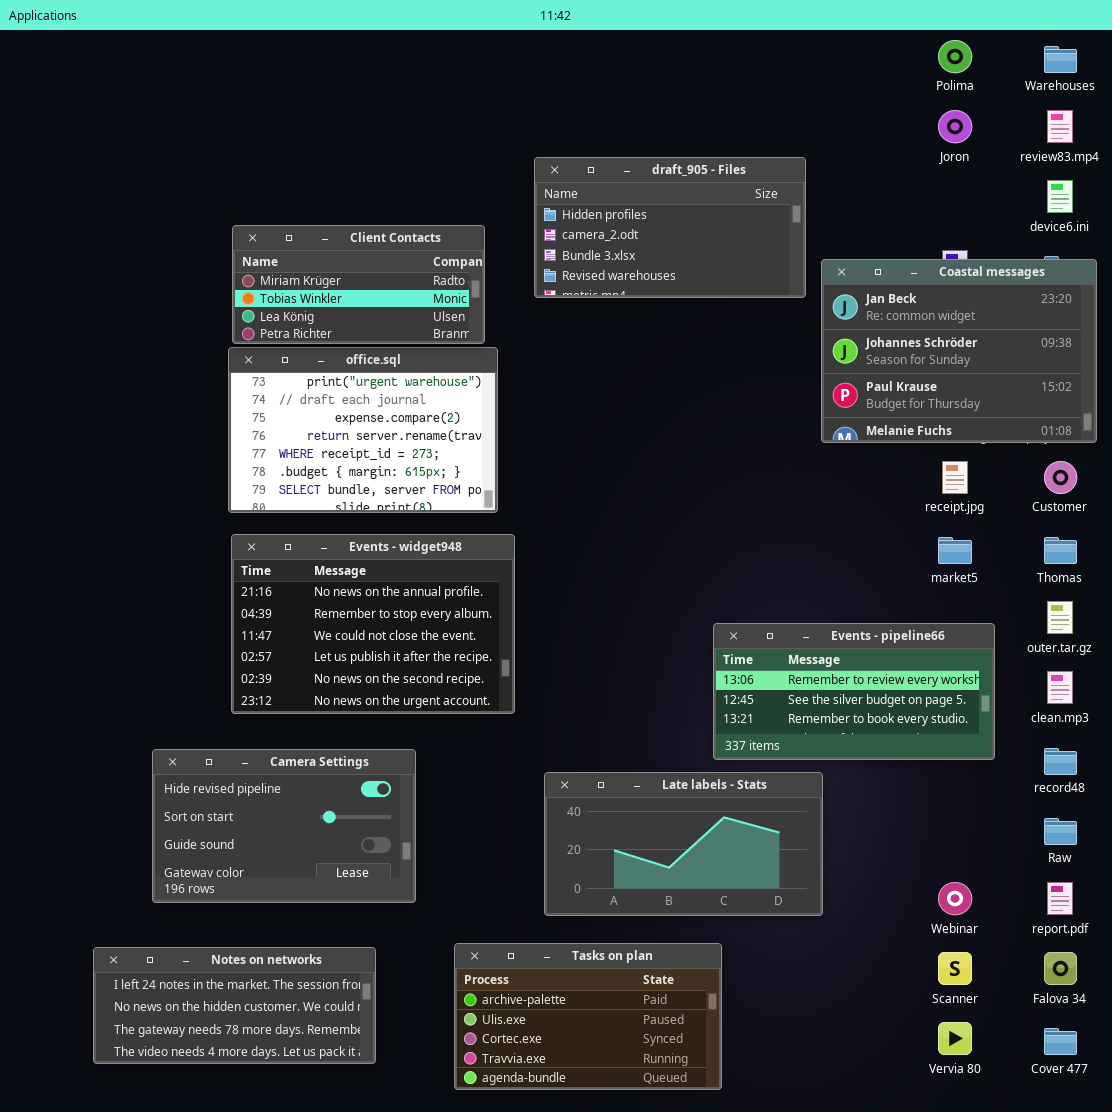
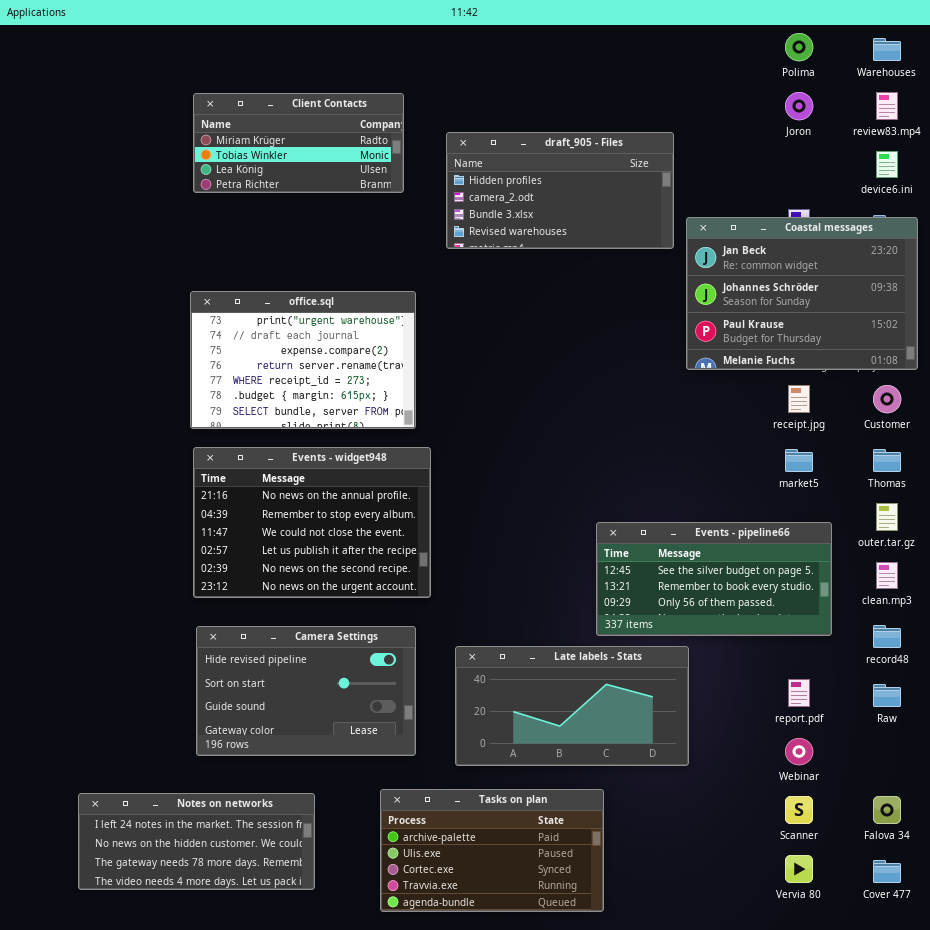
Client Contacts: [232,225,485,344] -> [193,93,404,193], moved
Events - pipeline66: [713,623,995,760] -> [596,522,832,636], scrolled down 1 row
Camera Settings: [152,749,416,903] -> [196,626,416,756], moved
report.pdf: [1047,882,1073,915] -> [788,679,810,707], moved

